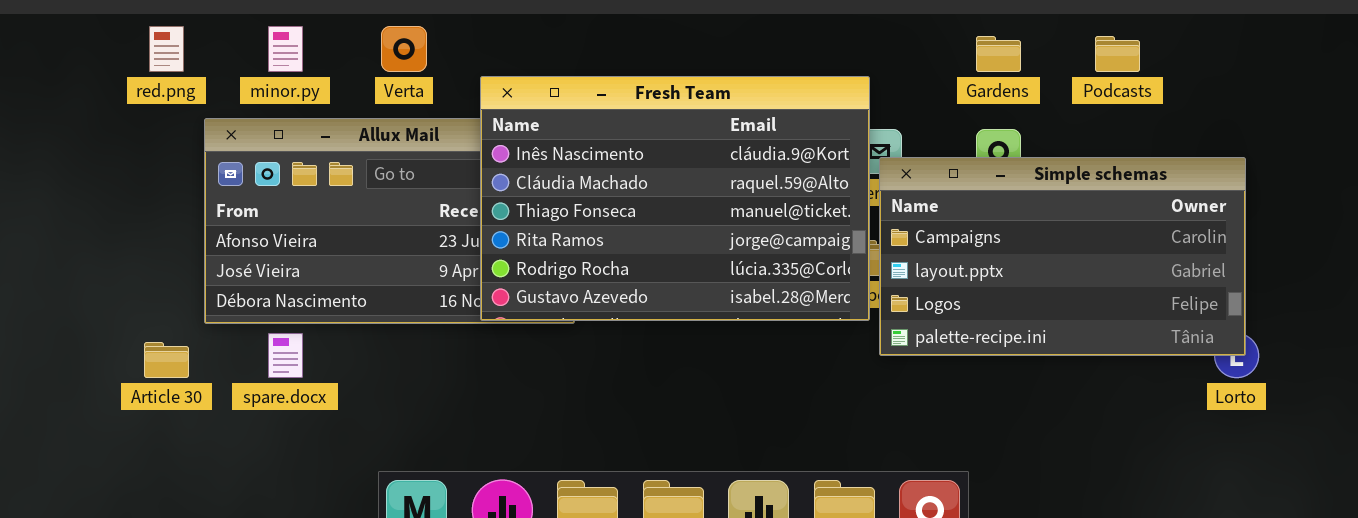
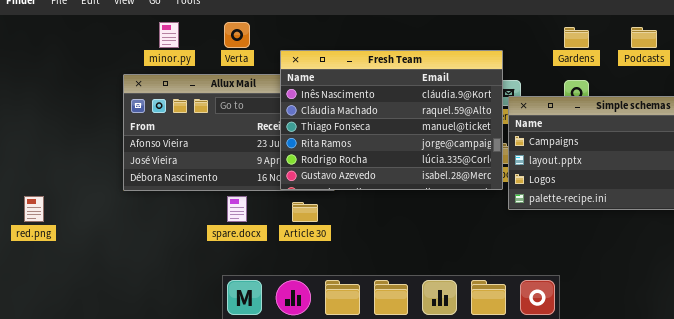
red.png: [149,26,184,72] -> [24,196,44,222], moved
spare.docx: [268,333,303,378] -> [227,196,247,222], moved
Article 30: [144,342,189,378] -> [292,202,318,222], moved

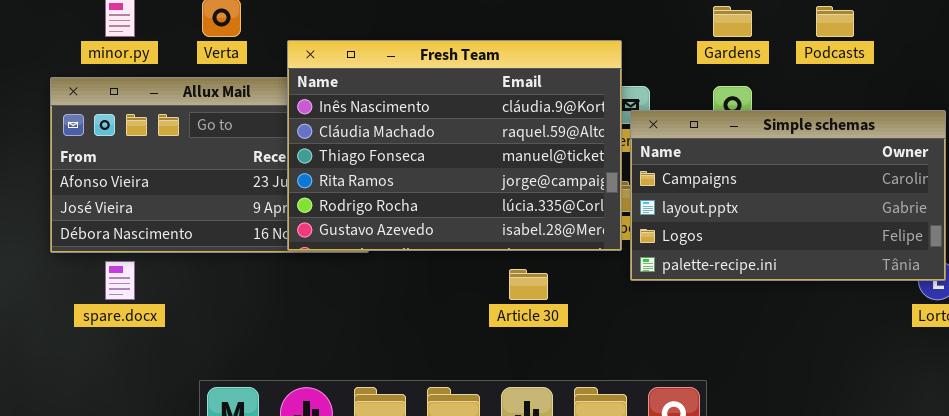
spare.docx: [227,196,247,222] -> [105,261,135,300], moved
Article 30: [292,202,318,222] -> [509,269,548,300], moved

